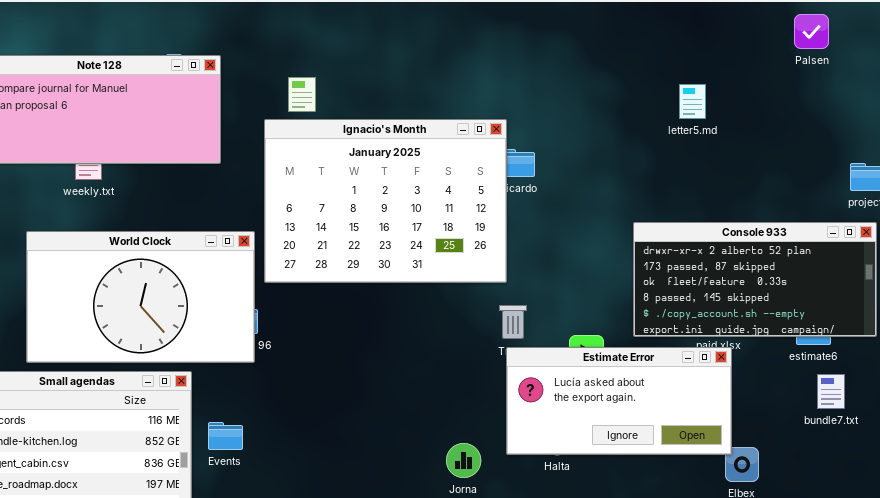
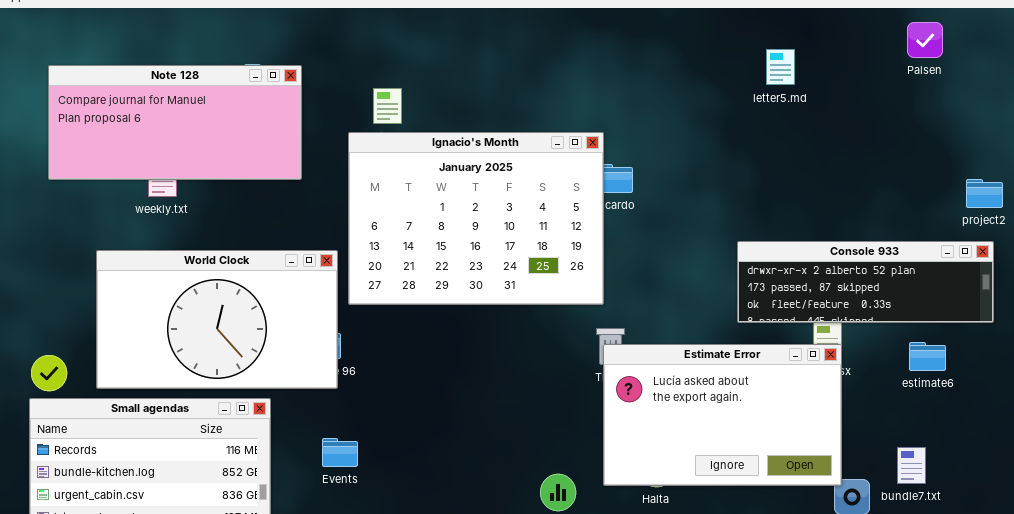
letter5.md: [679,84,706,119] -> [766,49,795,85], moved
Console 933: [633,222,877,337] -> [737,241,994,323], resized
Estimate Error: [506,347,732,455] -> [603,344,842,486], resized
bundle7.txt: [817,374,845,409] -> [897,447,926,484], moved
Events: [208,422,243,450] -> [322,438,358,467], moved

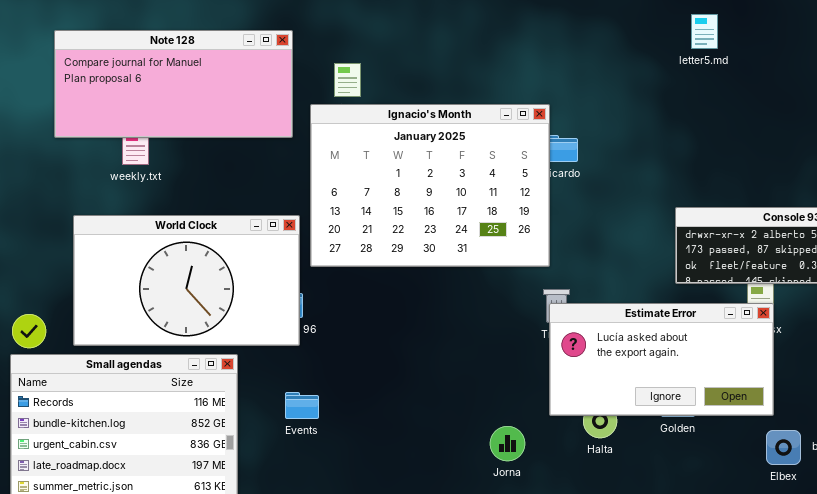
letter5.md: [766,49,795,85] -> [691,14,718,49], moved
Note 128: [48,65,302,180] -> [54,30,293,138], moved
Estimate Error: [603,344,842,486] -> [549,303,774,416], resized

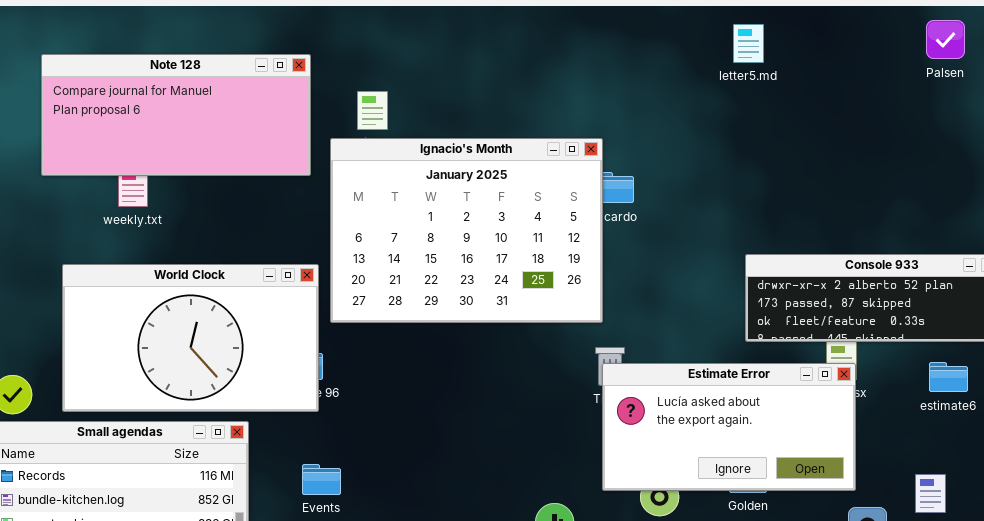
letter5.md: [691,14,718,49] -> [733,24,764,63], moved

